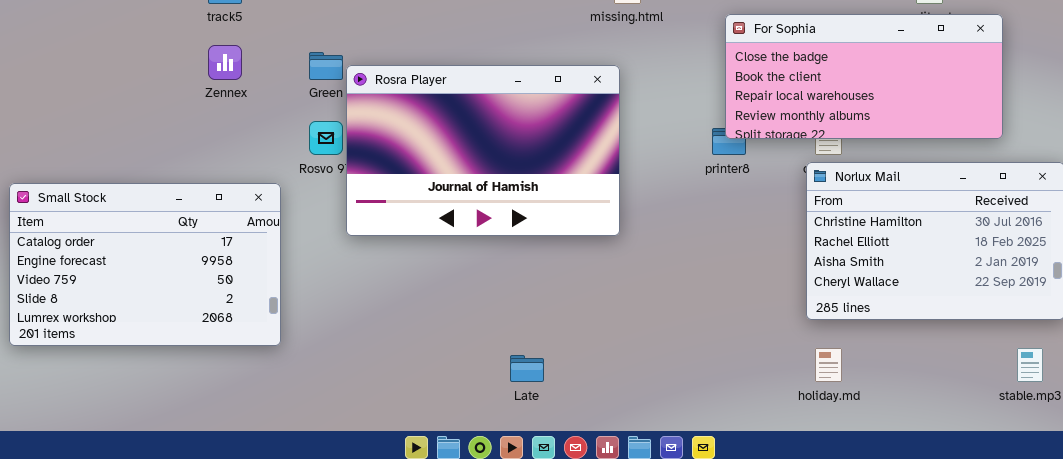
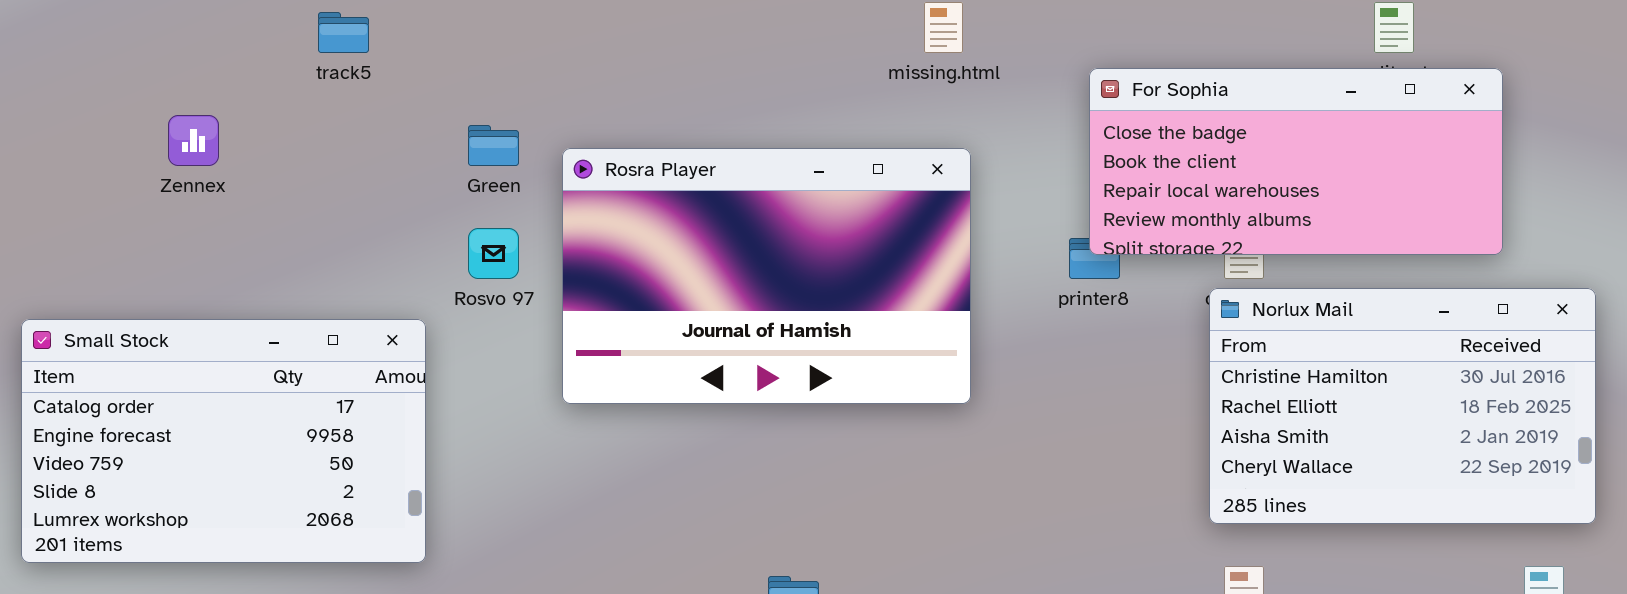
Zennex: [208,45,242,80] -> [168,115,219,166], moved
Rosra Player: [346,65,620,236] -> [562,148,971,404], moved

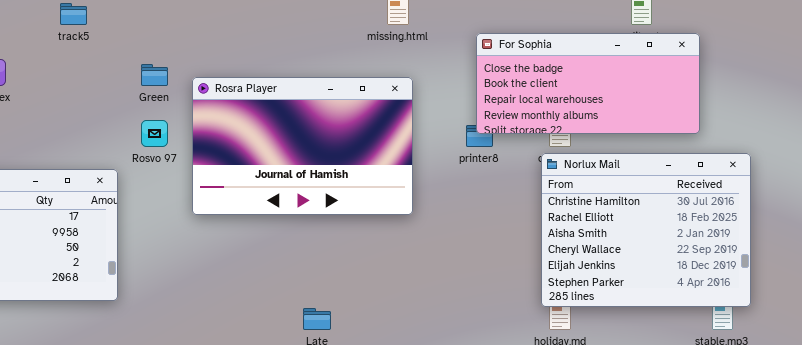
Norlux Mail: [1209,288,1596,524] -> [541,153,751,307], resized

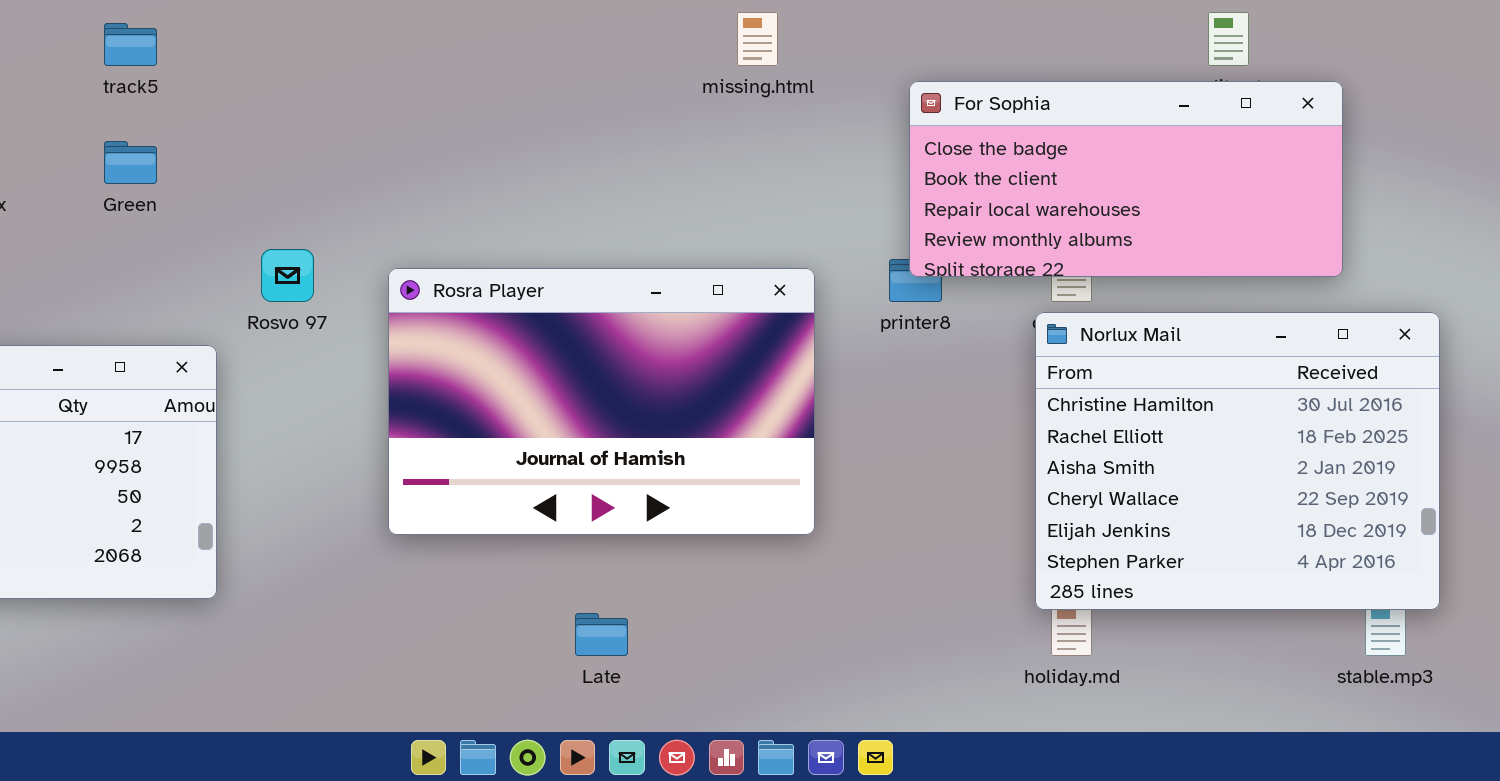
Green: [141,64,168,86] -> [104,141,157,184], moved
Rosra Player: [192,77,413,215] -> [388,268,815,535], moved

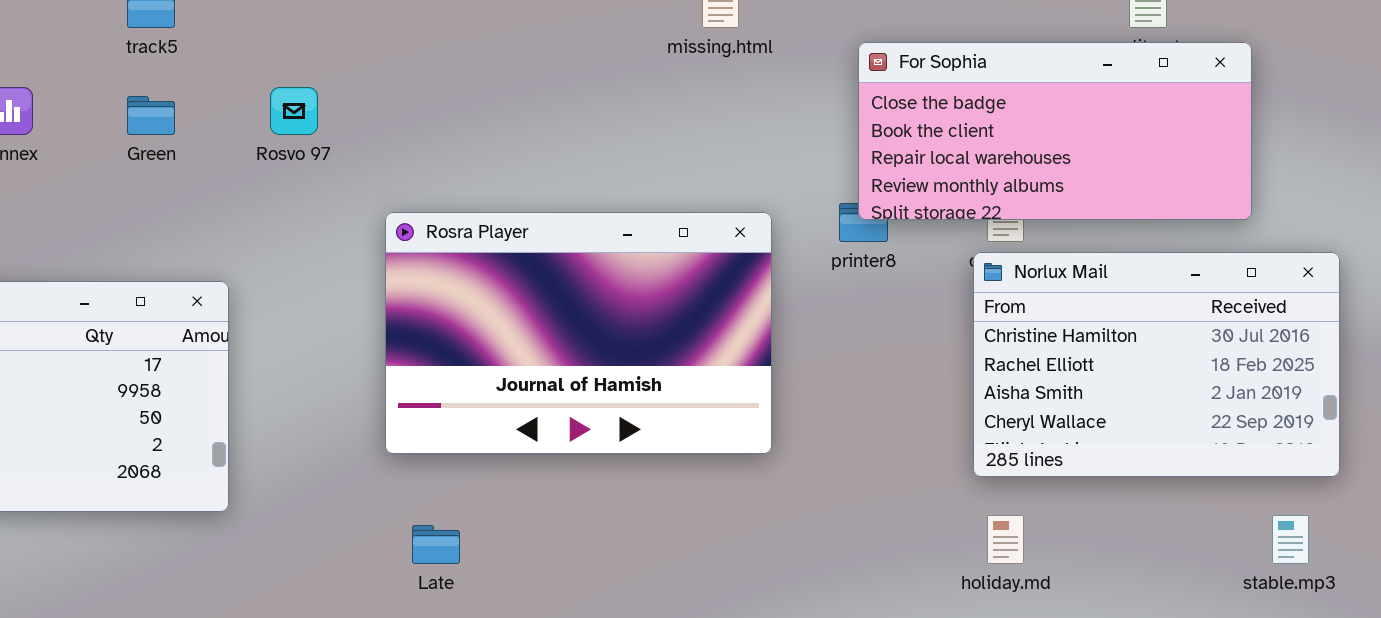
Rosvo 97: [261,249,314,302] -> [270,87,318,135], moved
Norlux Mail: [1035,312,1440,610] -> [973,252,1340,477], resized
Late: [575,613,628,656] -> [412,525,460,564], moved

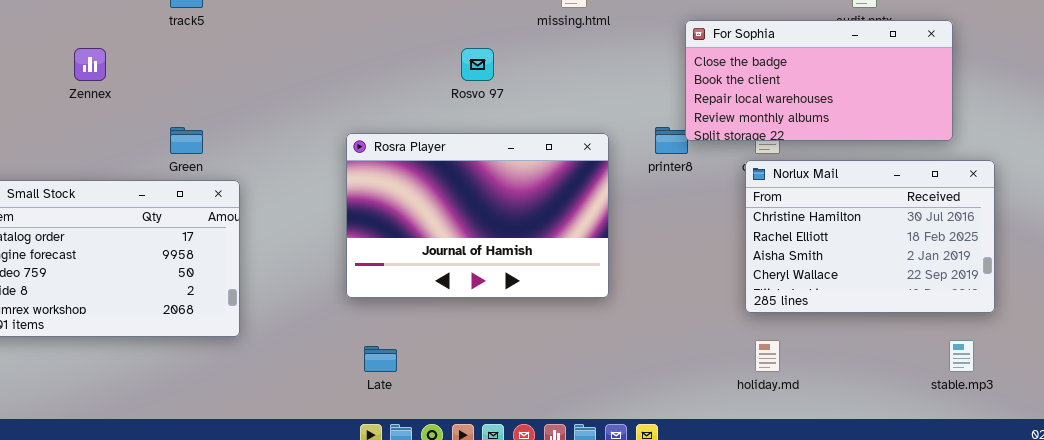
For Sophia: [858,42,1252,220] -> [685,20,953,141], moved
Rosvo 97: [270,87,318,135] -> [461,48,494,81], moved
Green: [127,96,175,135] -> [170,127,203,154], moved

